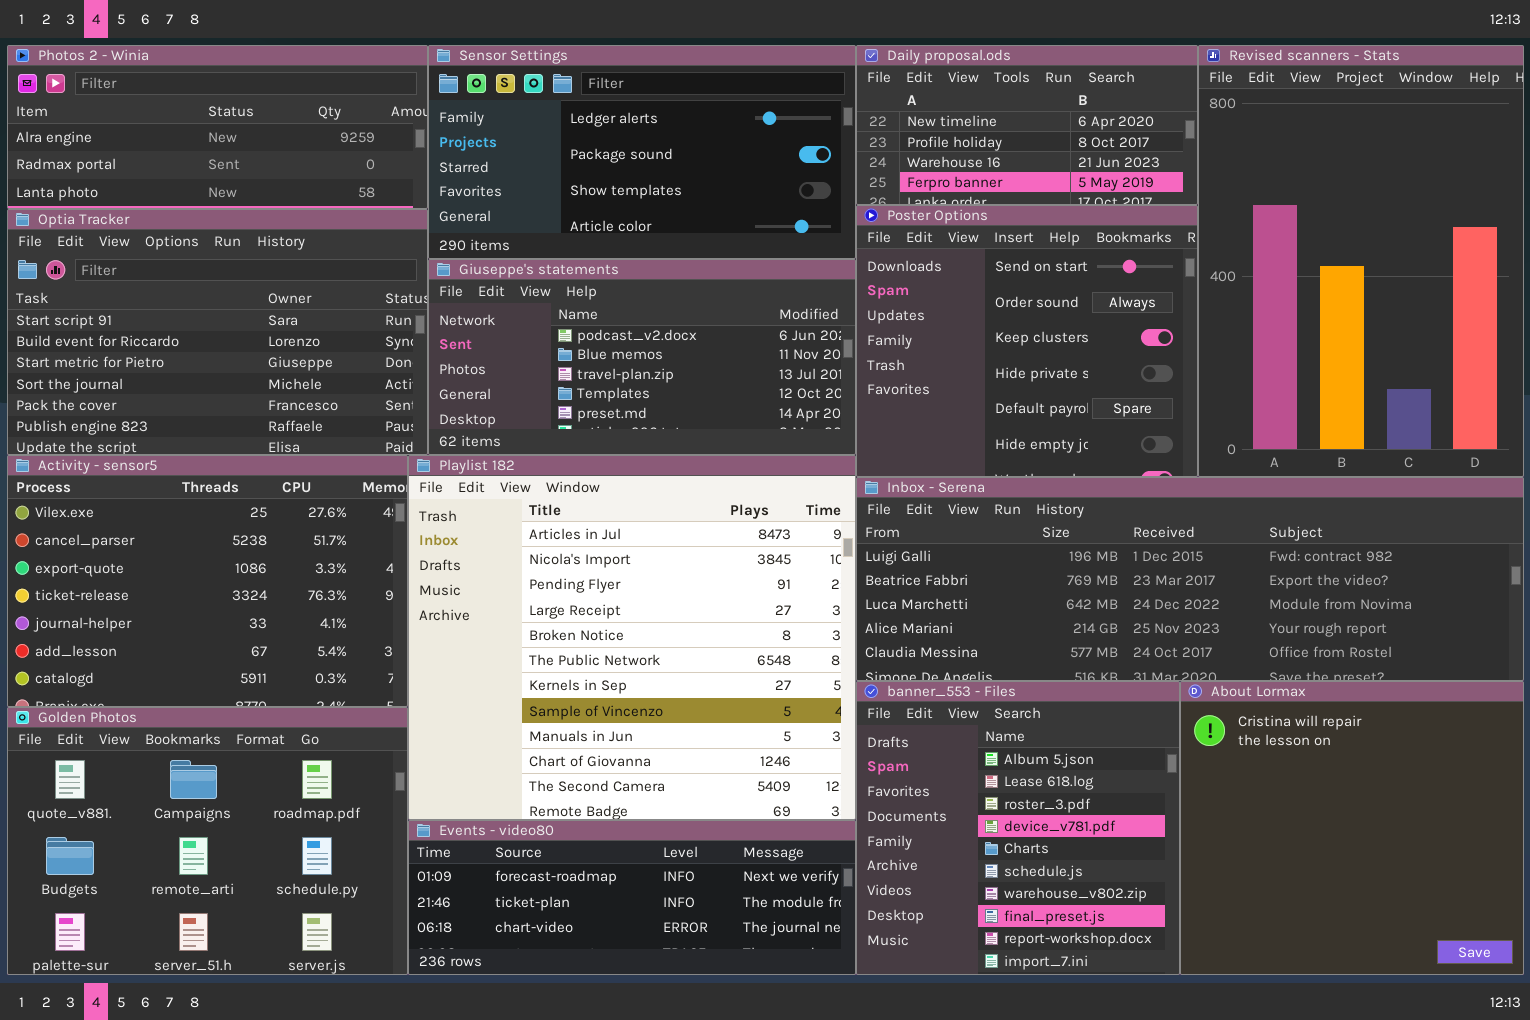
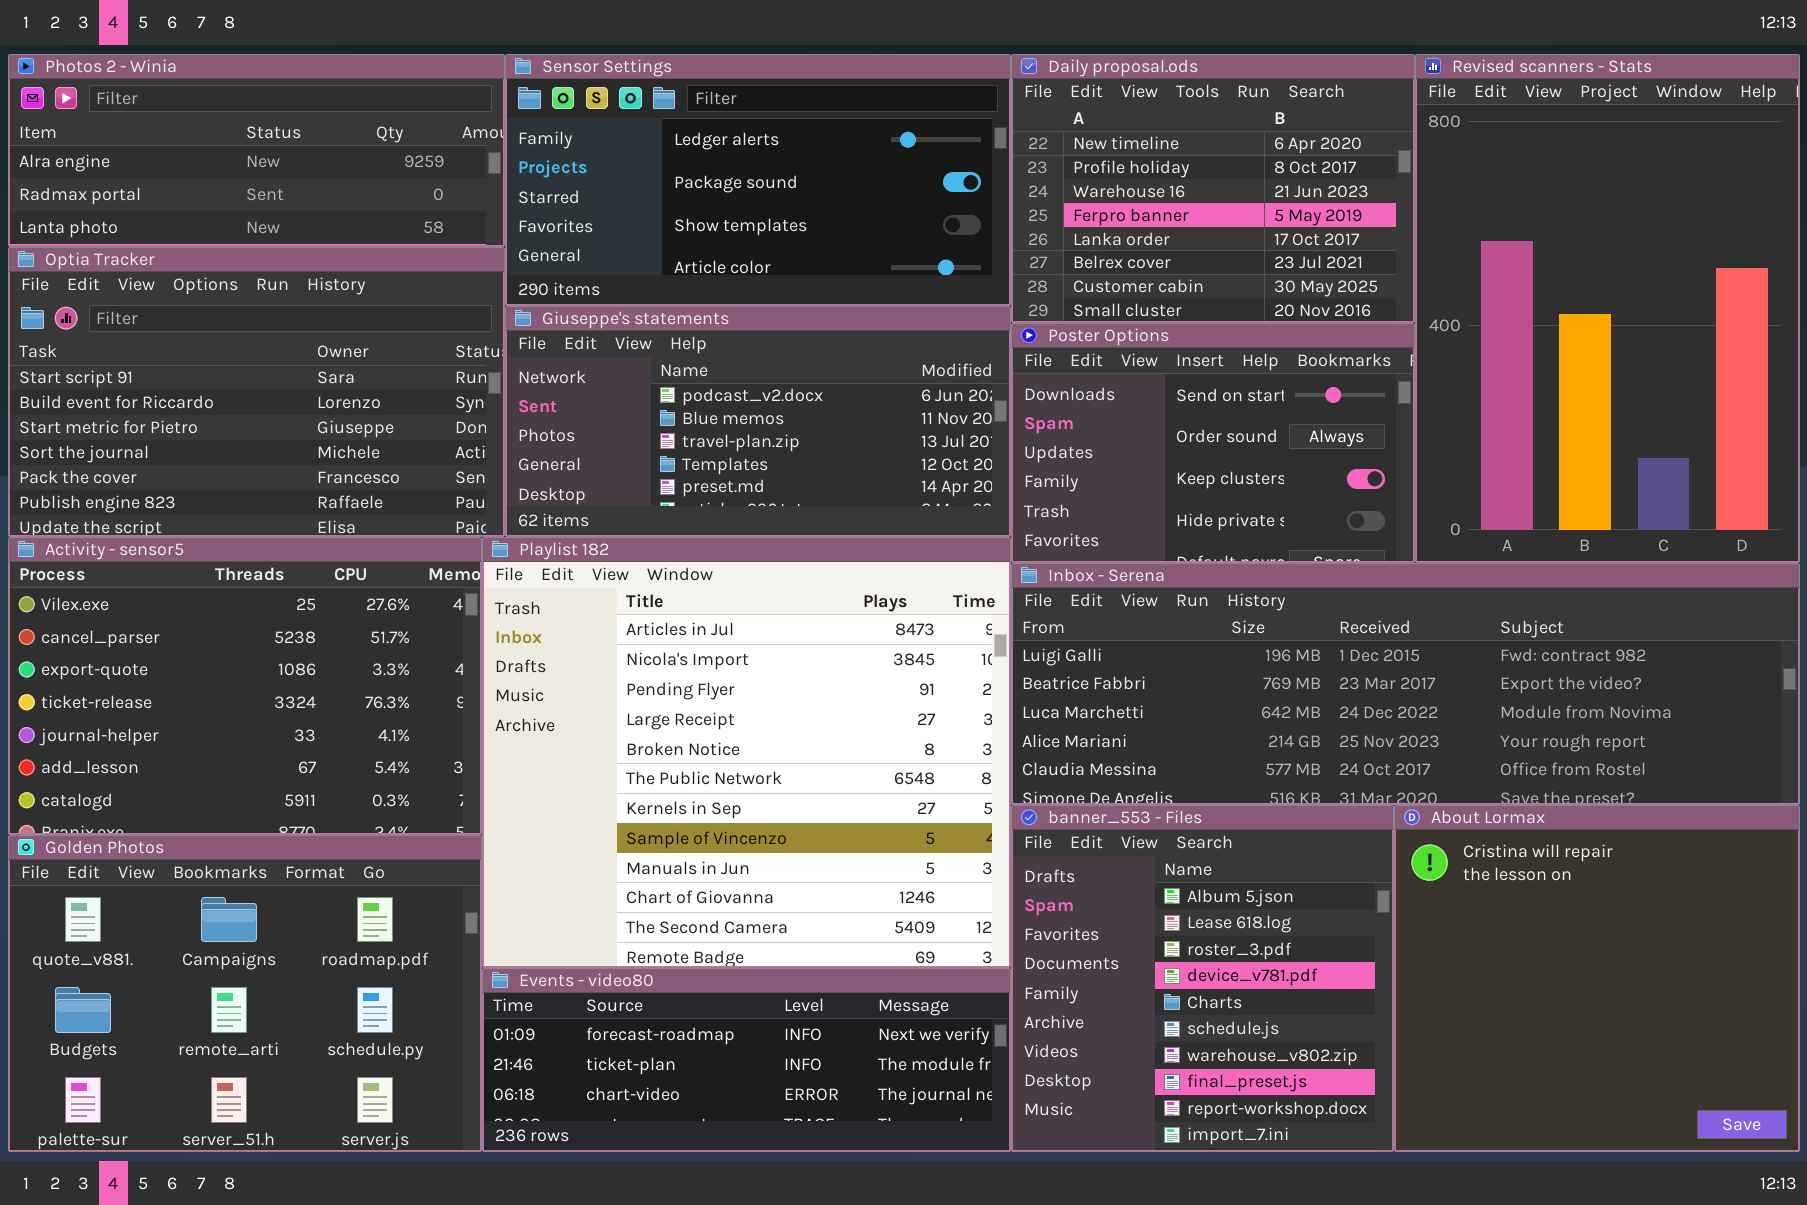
Daily proposal.ods: [856,45,1198,205] -> [1011,54,1415,323], resized
Poster Options: [856,205,1198,477] -> [1011,323,1415,563], resized

